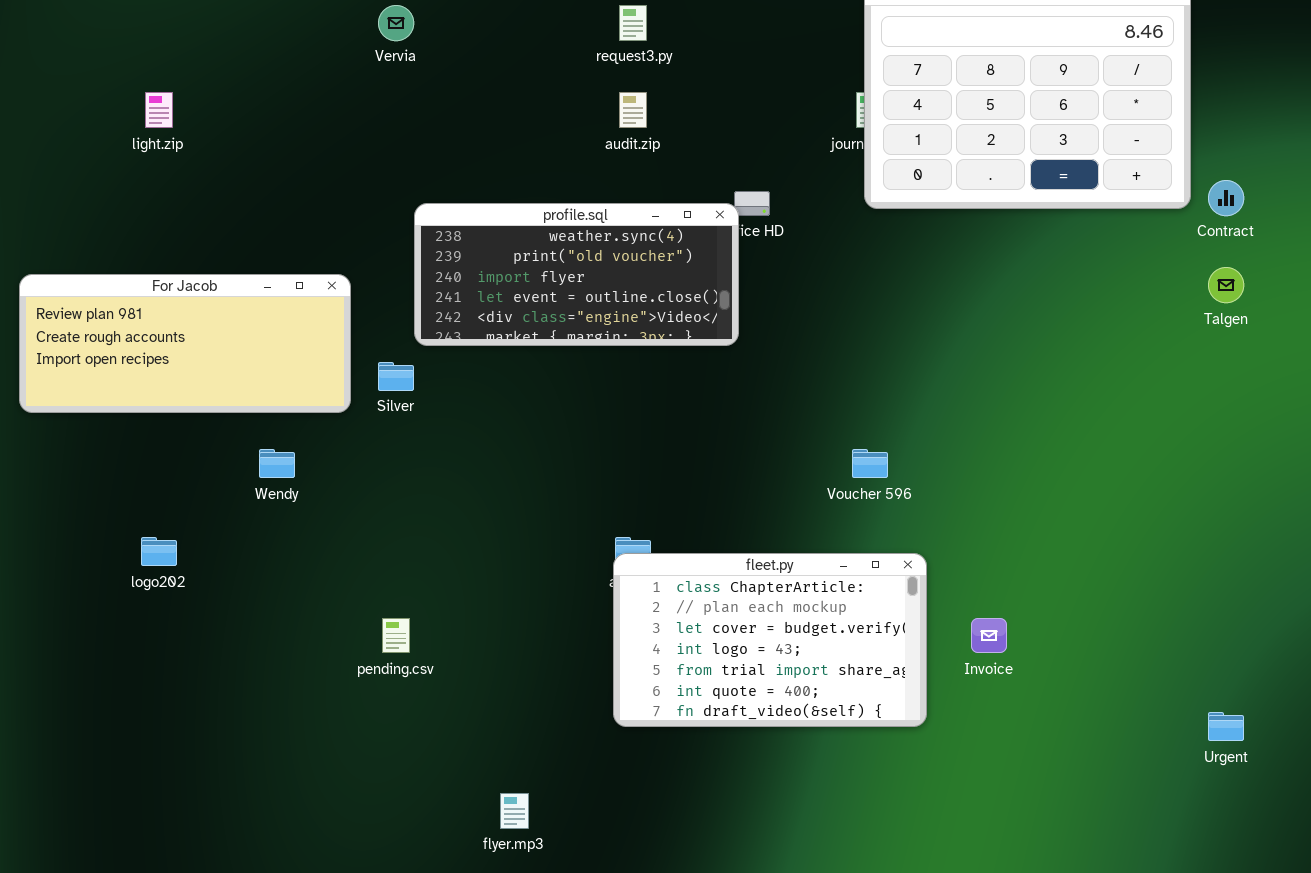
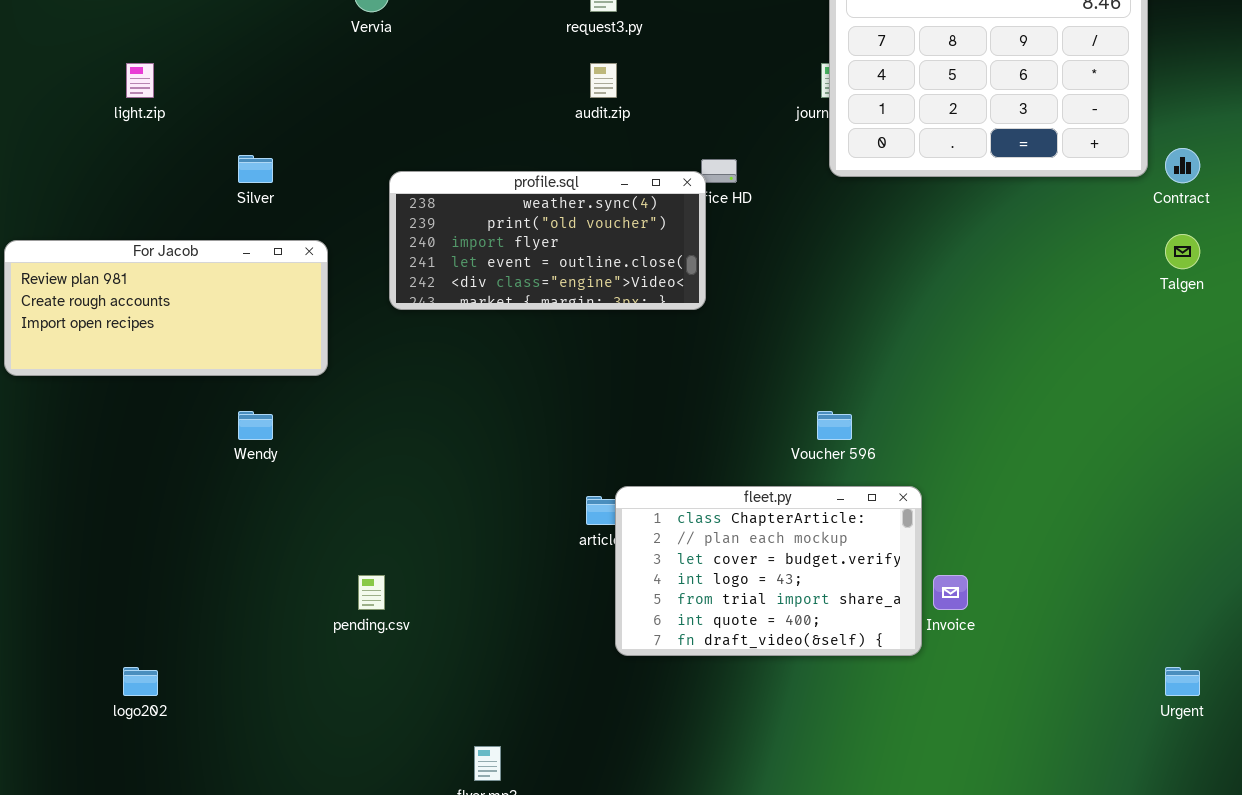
Silver: [378,362,414,391] -> [238,155,273,183], moved
logo202: [141,537,177,566] -> [123,667,158,696], moved
fleet.py: [613,553,927,727] -> [615,486,922,656], moved

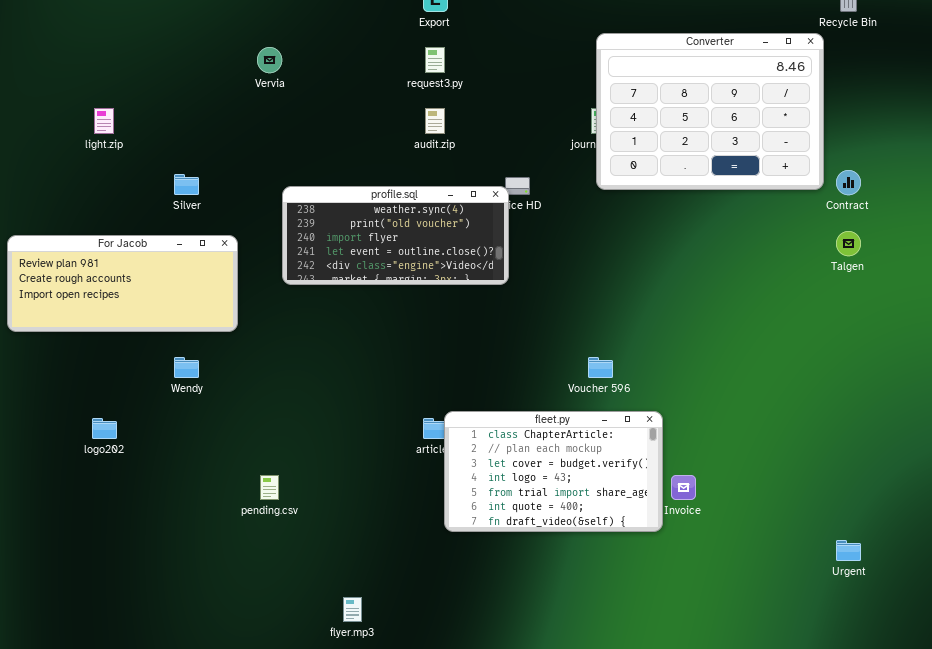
logo202: [123,667,158,696] -> [92,418,117,439], moved

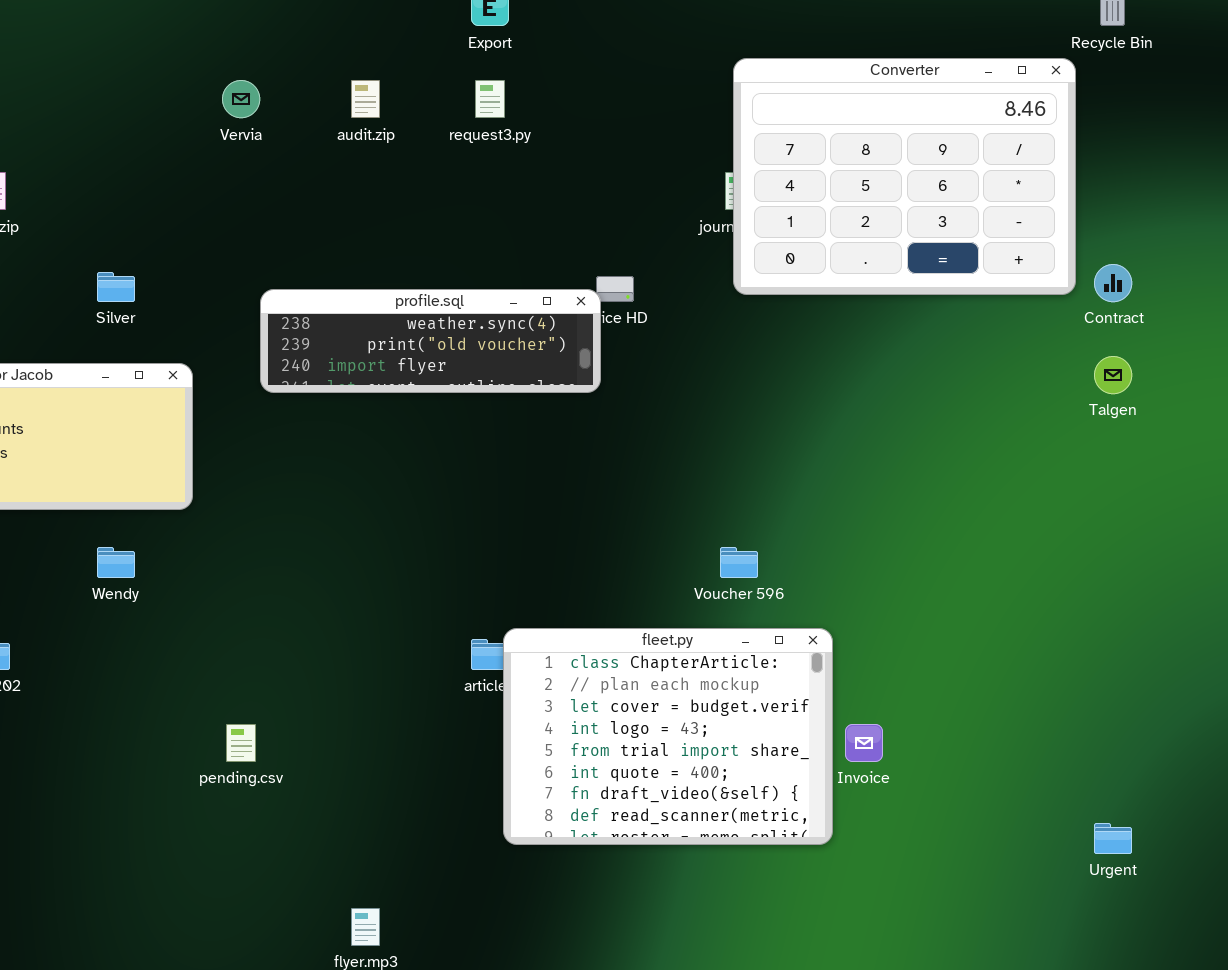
audit.zip: [425,108,445,134] -> [351,80,380,118], moved
profile.sql: [282,186,509,285] -> [260,289,601,393], resized
fleet.py: [444,411,663,532] -> [503,628,833,845], resized

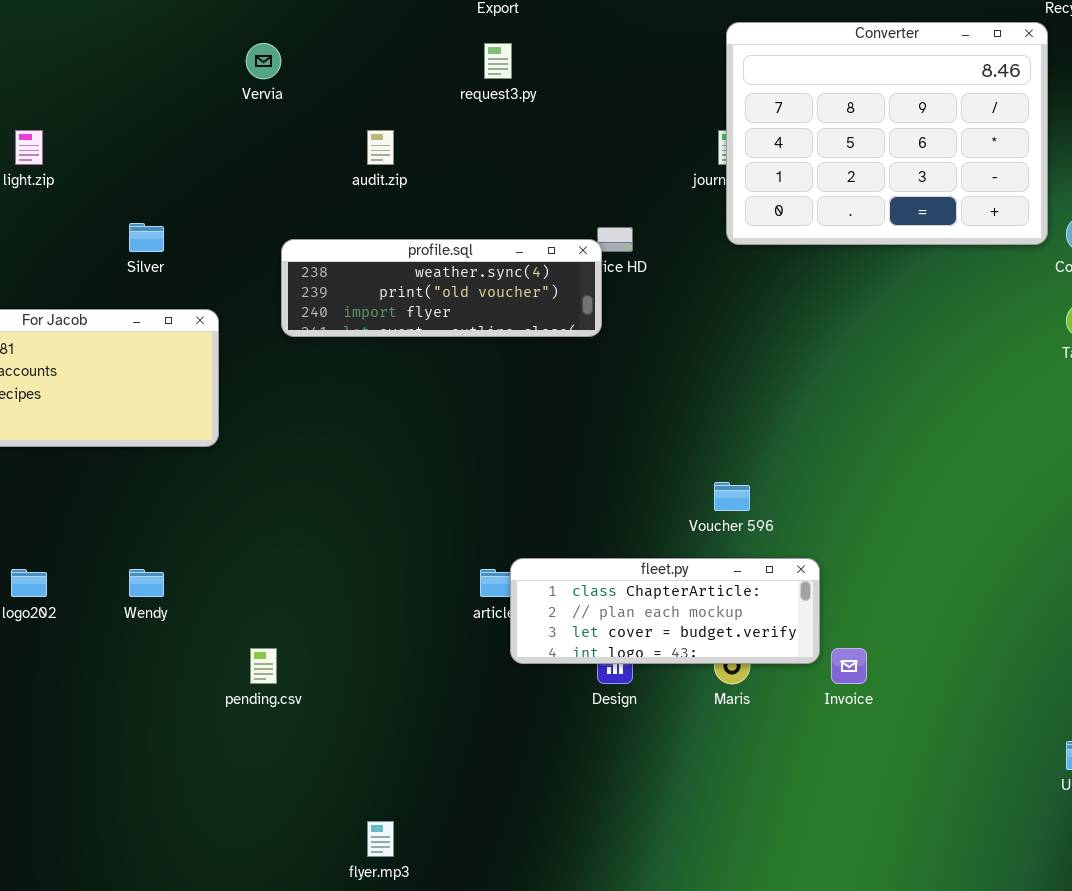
audit.zip: [351,80,380,118] -> [367,130,394,165], moved
Wendy: [97,547,135,578] -> [129,569,164,597], moved
fleet.py: [503,628,833,845] -> [510,558,820,664], resized

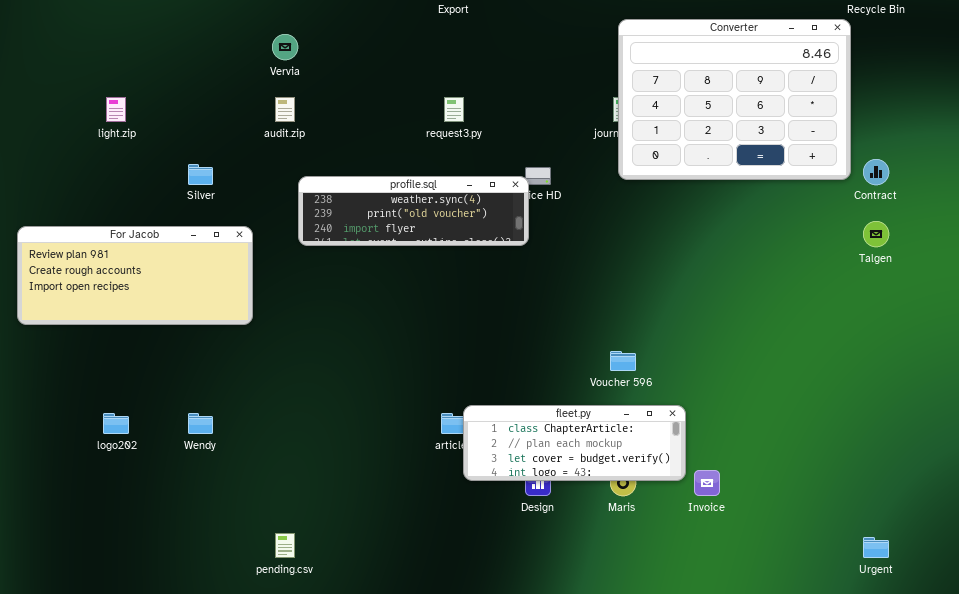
request3.py: [484,43,512,79] -> [444,97,464,122], moved
audit.zip: [367,130,394,165] -> [275,97,295,122], moved
pending.csv: [250,648,277,684] -> [275,533,295,558], moved

